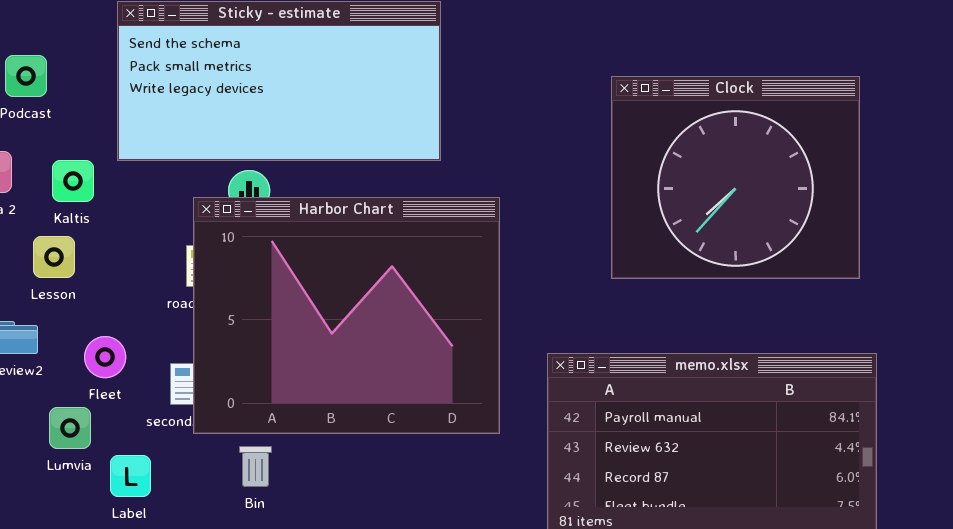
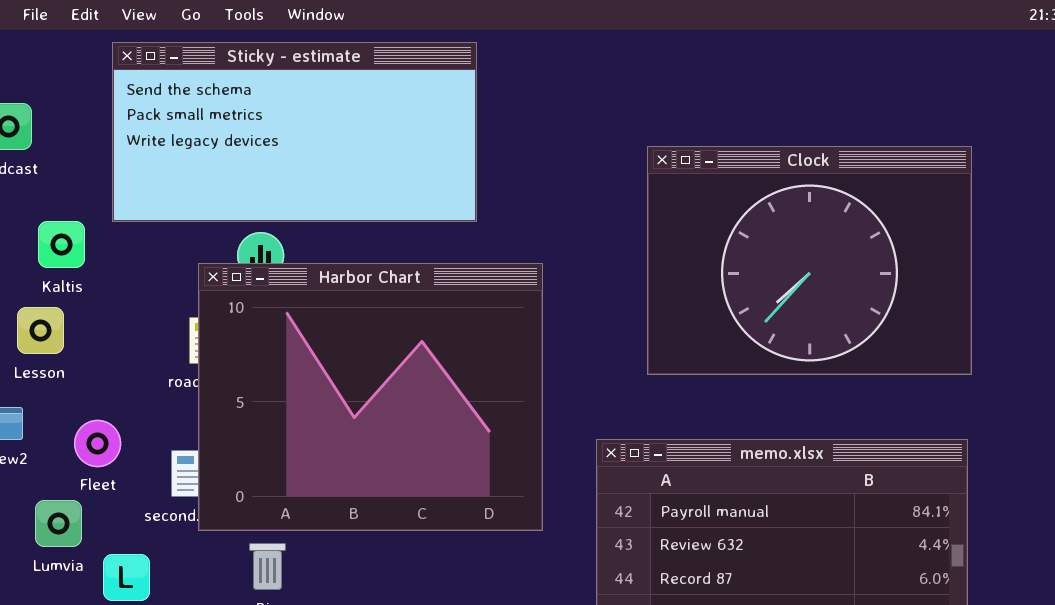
Clock: [611,76,860,279] -> [647,146,972,375], moved, resized

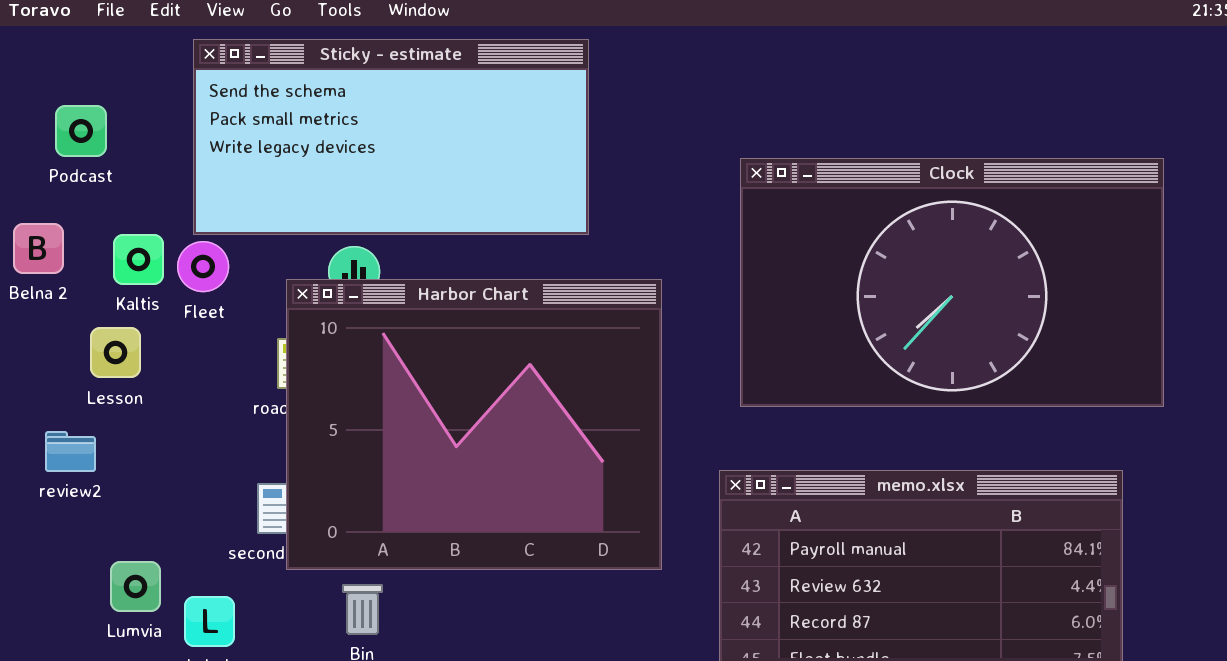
Clock: [647,146,972,375] -> [740,158,1164,407], moved, resized
Fleet: [74,420,121,467] -> [177,241,229,292], moved
Lumvia: [35,500,82,547] -> [110,561,161,612], moved

